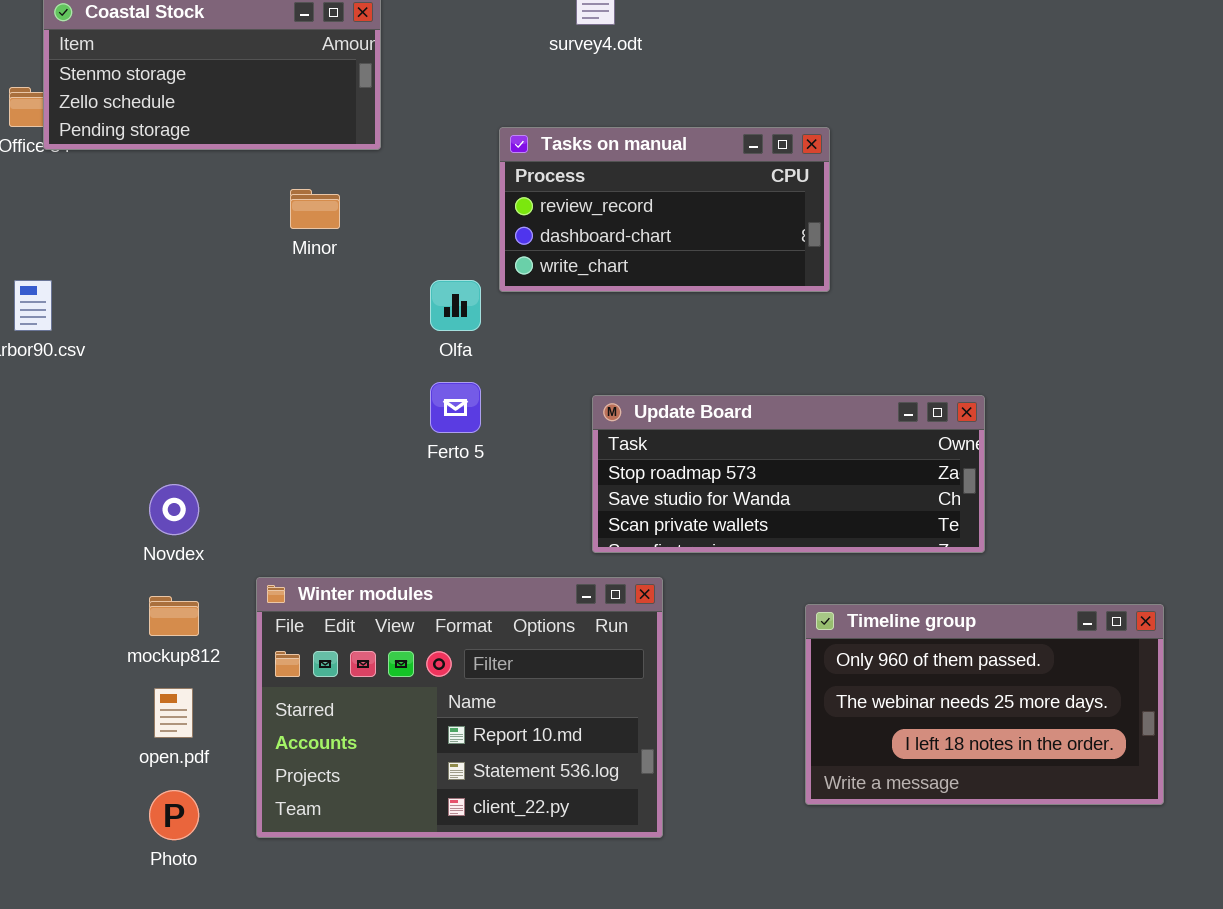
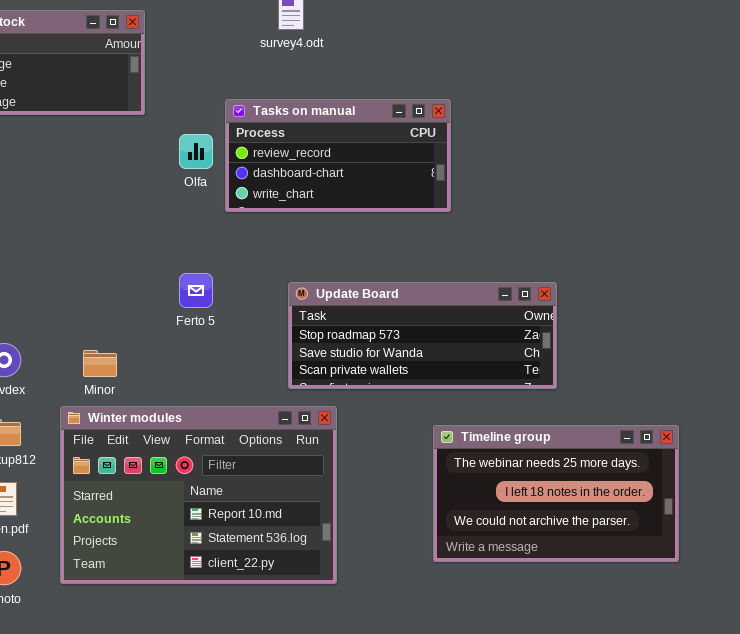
Minor: [290,189,340,229] -> [83,350,117,377], moved
Olfa: [430,280,481,331] -> [179,134,213,169], moved
Timeline group: [805,604,1164,805] -> [433,425,679,562], scrolled down 1 row

